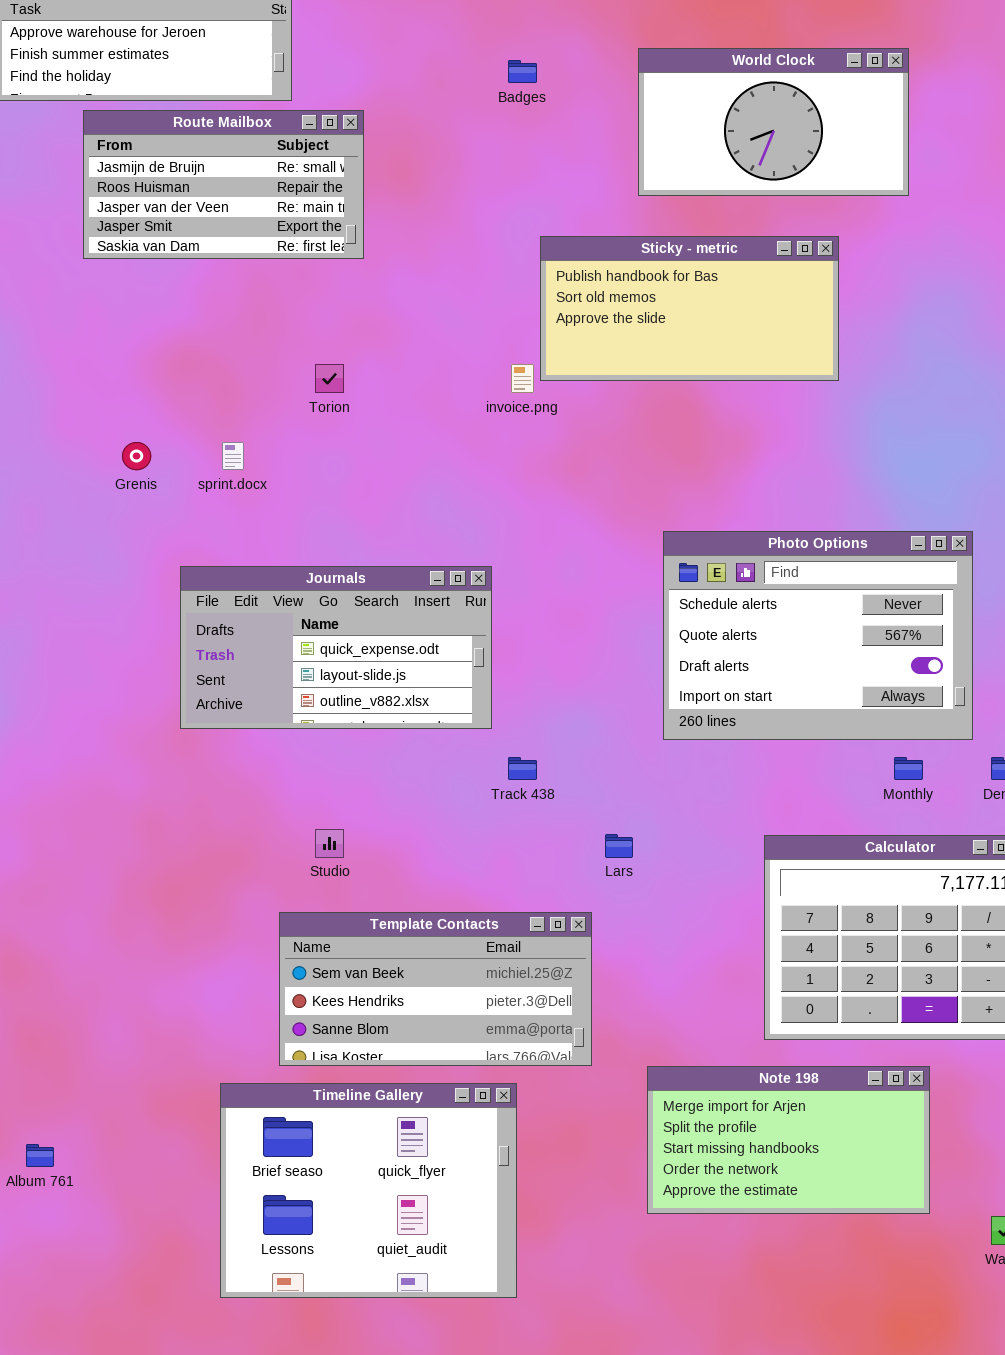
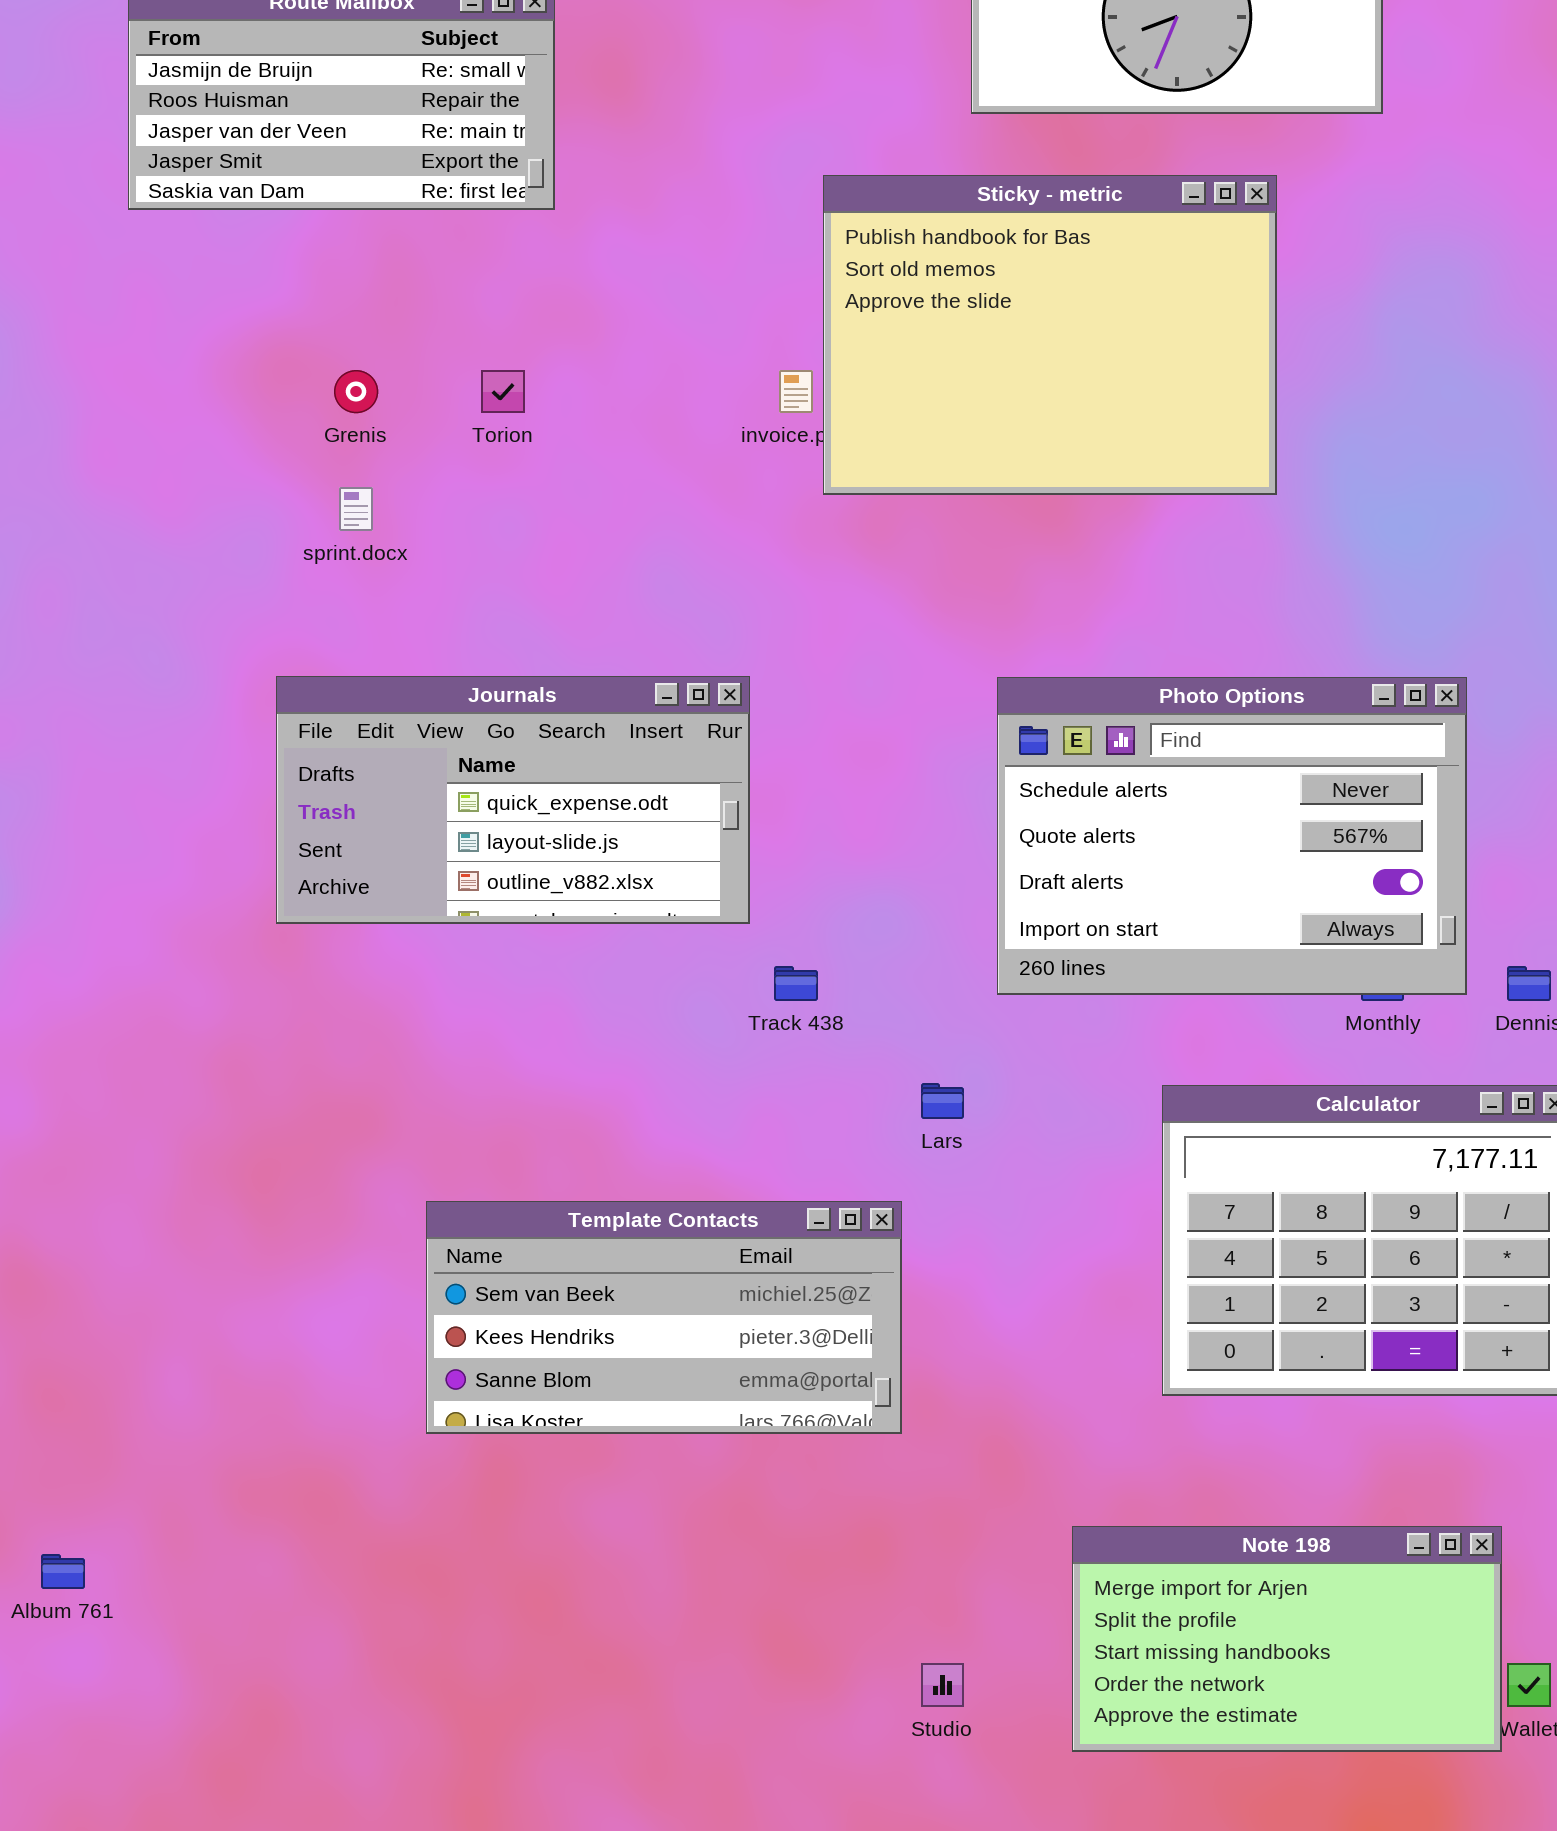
Sticky - metric: [540,236,839,381] -> [823,175,1277,495], resized
Grenis: [122,442,151,470] -> [334,370,378,413], moved
Photo Options: [663,531,973,740] -> [997,677,1467,995], moved
Studio: [315,829,344,858] -> [921,1663,964,1707], moved
Note 198: [647,1066,930,1214] -> [1072,1526,1502,1752], moved
Timeline Gallery: [220,1083,517,1298] -> none, closed

